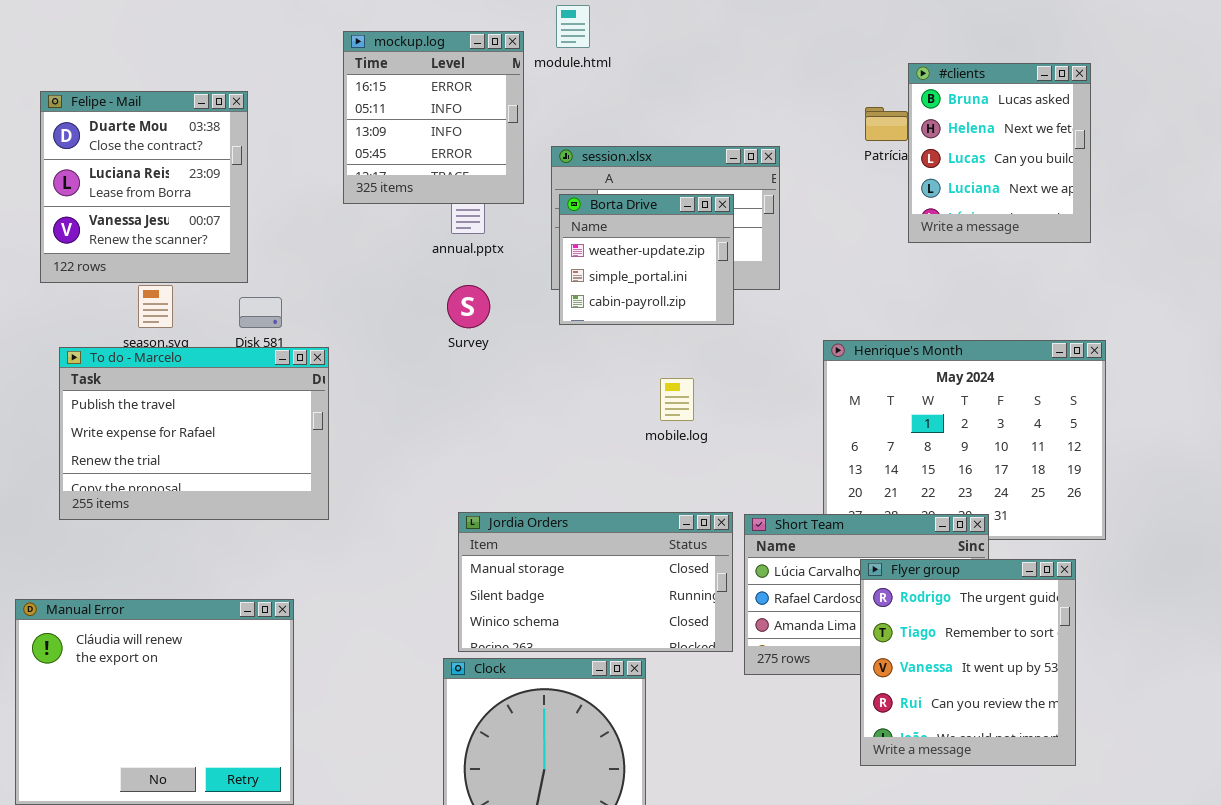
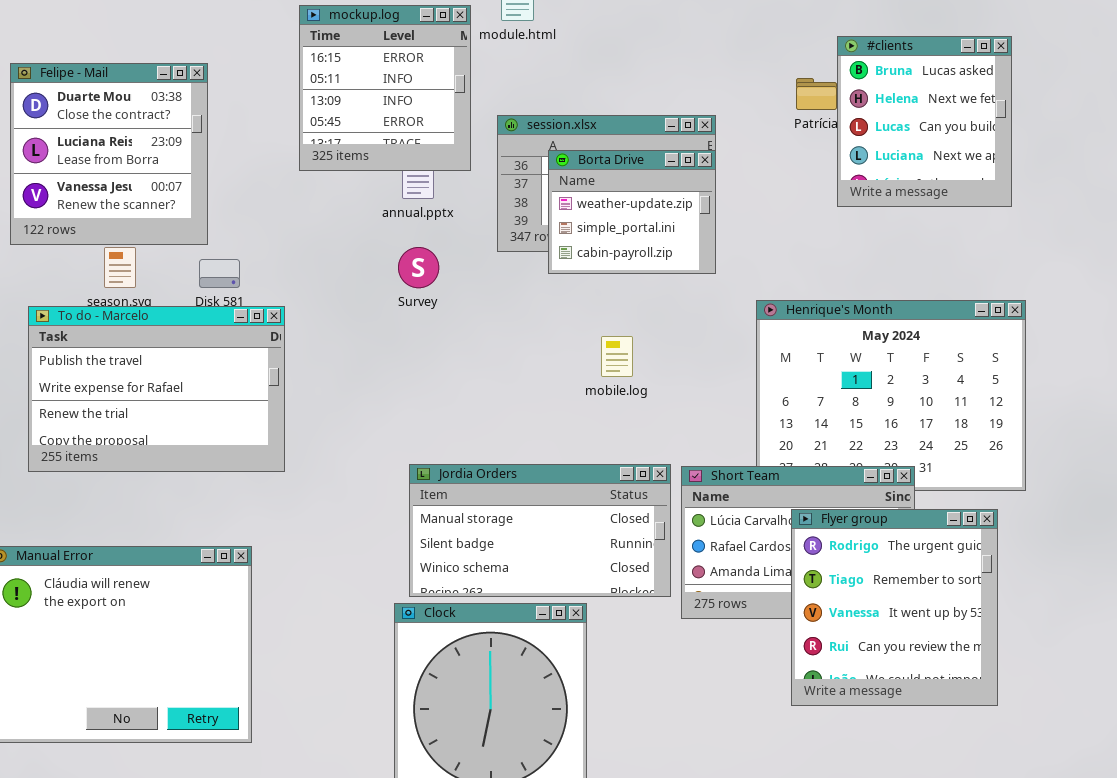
Borta Drive: [559,194,734,325] -> [548,150,716,274], moved

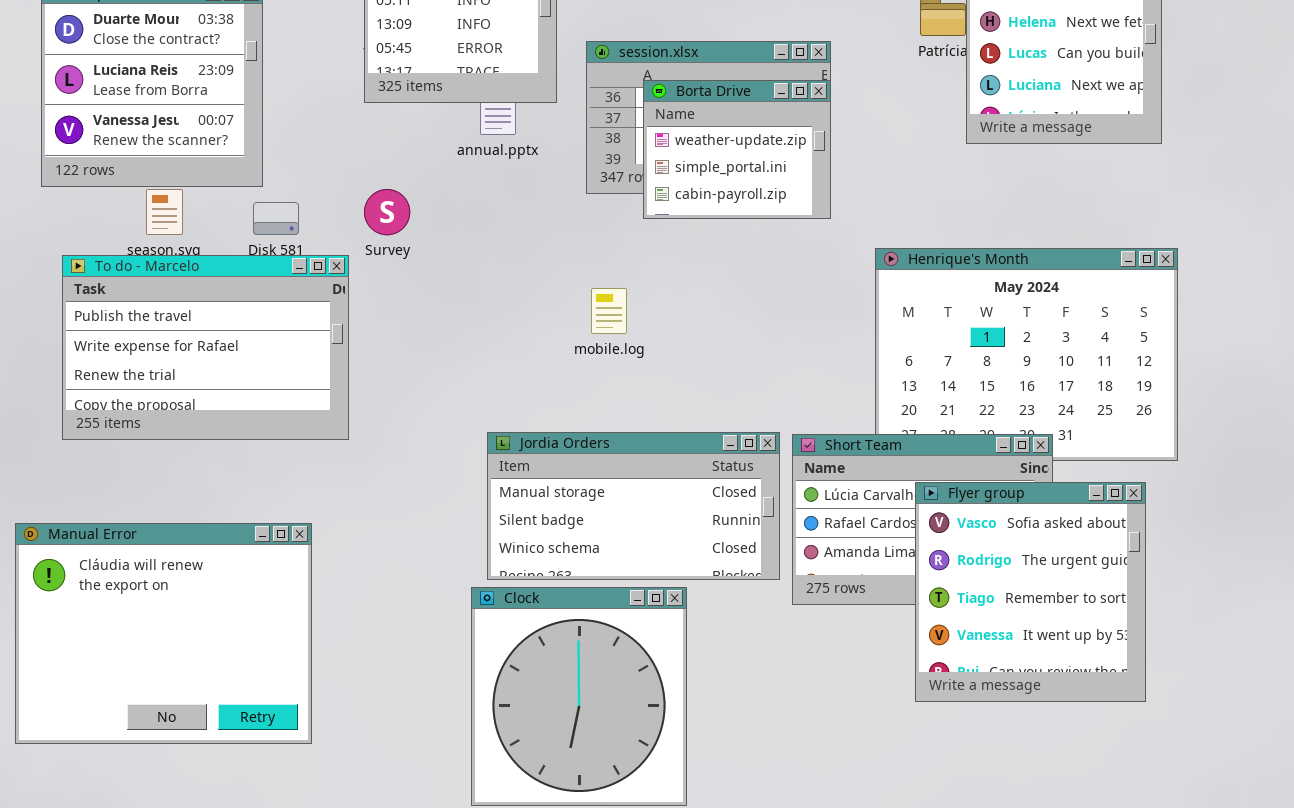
Survey: [398,247,439,288] -> [364,189,410,235], moved
mobile.log: [601,336,633,377] -> [591,288,627,334], moved
Flyer group: [791,509,998,706] -> [915,482,1146,702], scrolled up 1 row

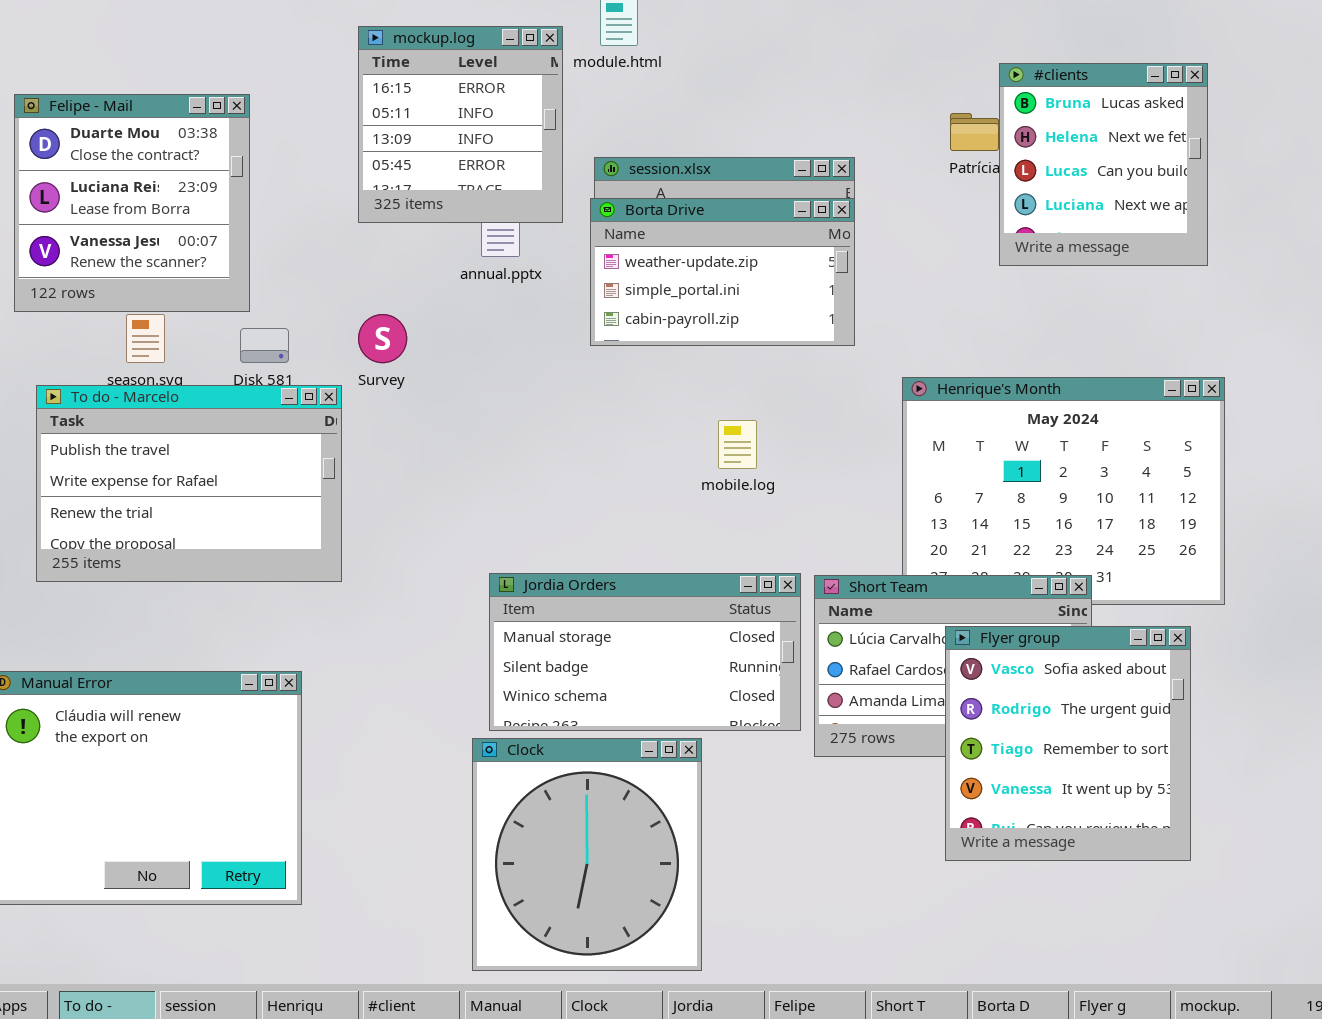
Borta Drive: [643,80,831,219] -> [590,198,855,346], resized
mobile.log: [591,288,627,334] -> [718,420,757,469], moved

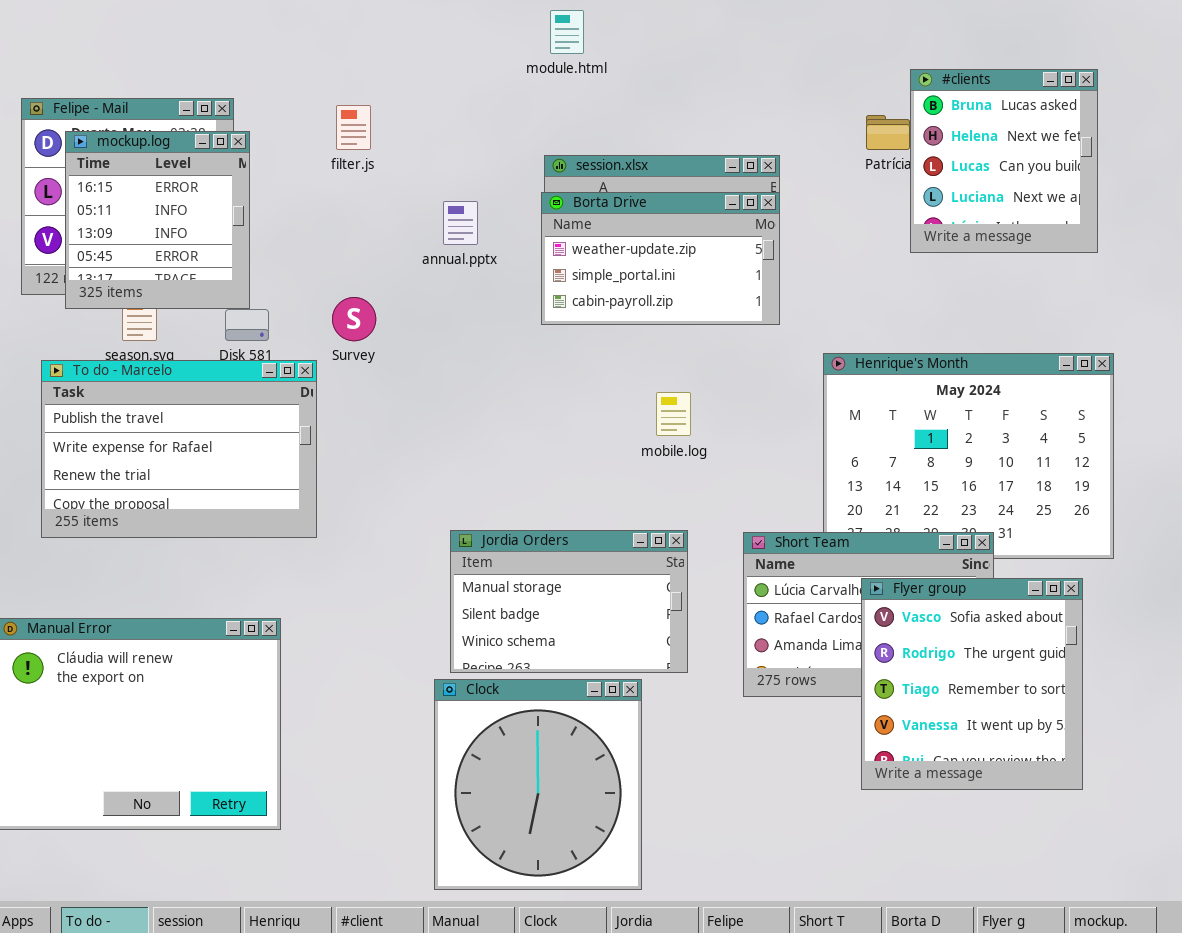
mockup.log: [358,26,563,223] -> [65,131,250,309], moved
Jordia Orders: [489,573,801,731] -> [450,530,688,673], resized

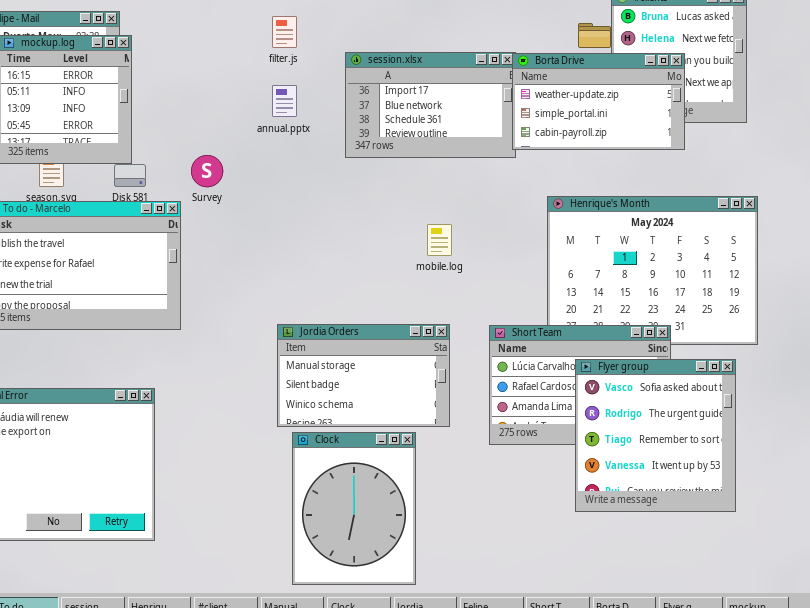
filter.js: [336,105,371,150] -> [272,16,297,48], moved
Borta Drive: [541,192,780,325] -> [512,53,685,150], moved
Clock: [434,679,642,890] -> [292,432,416,585], resized

